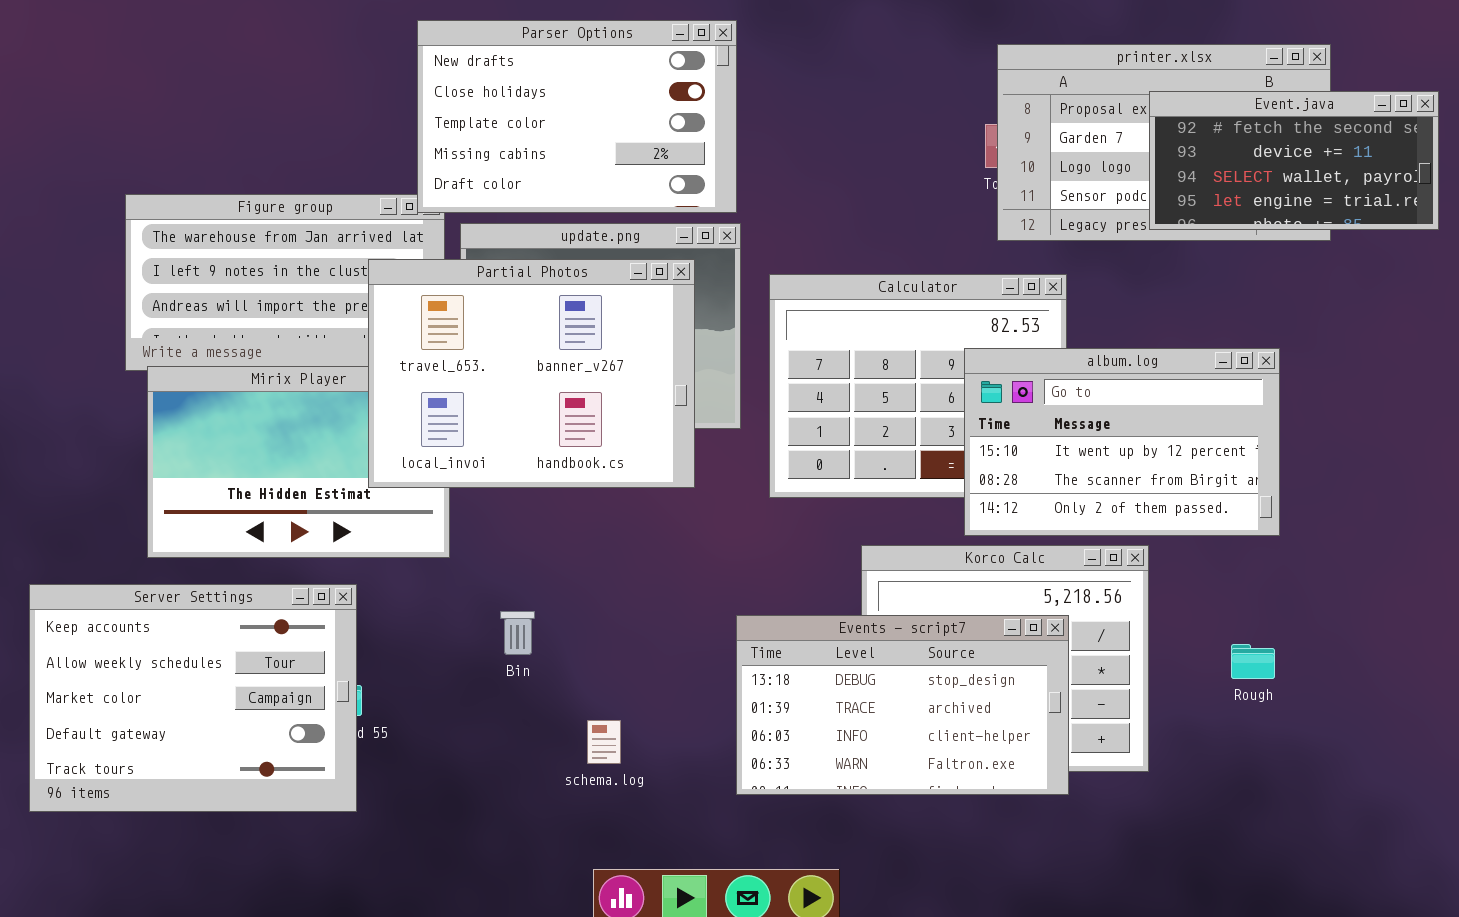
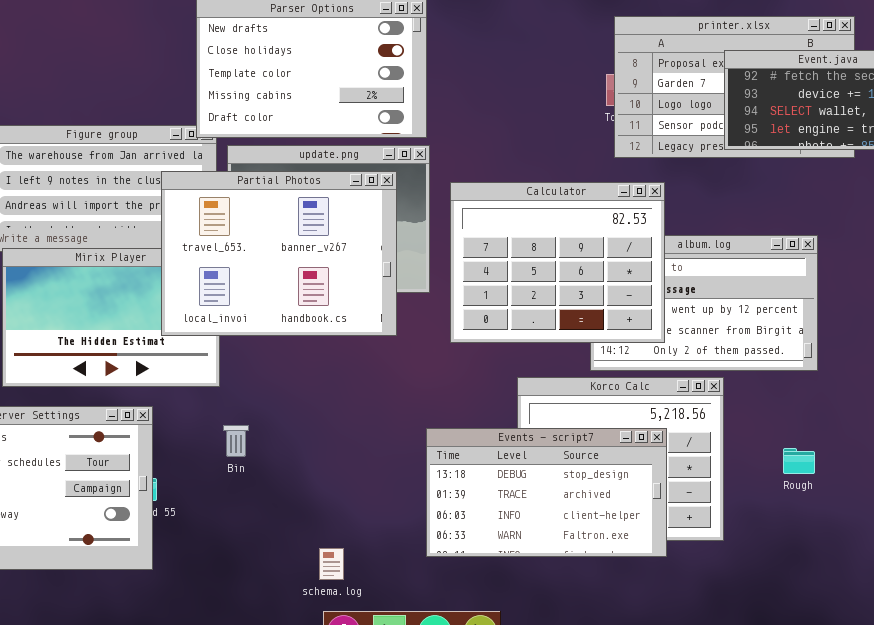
Calculator: [769,274,1067,498] -> [450,182,665,343], raised
Bin: [500,611,535,655] -> [223,425,249,457], moved
schema.log: [587,720,621,764] -> [319,548,344,580], moved

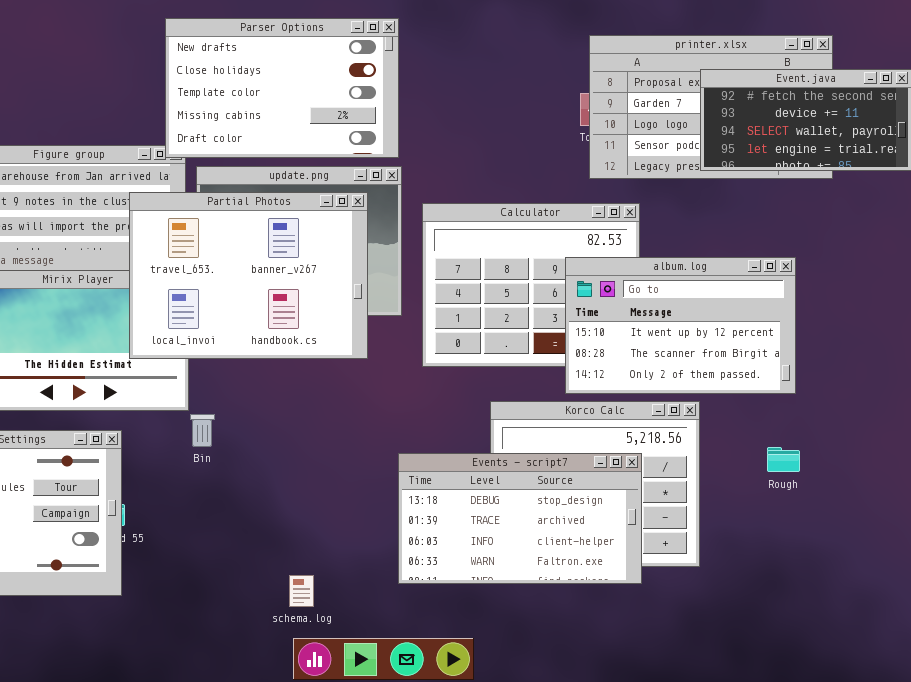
album.log: [590,235,818,371] -> [565,257,796,394], raised
Bin: [223,425,249,457] -> [190,414,215,447], moved
Rough: [783,448,815,474] -> [767,447,800,472], moved

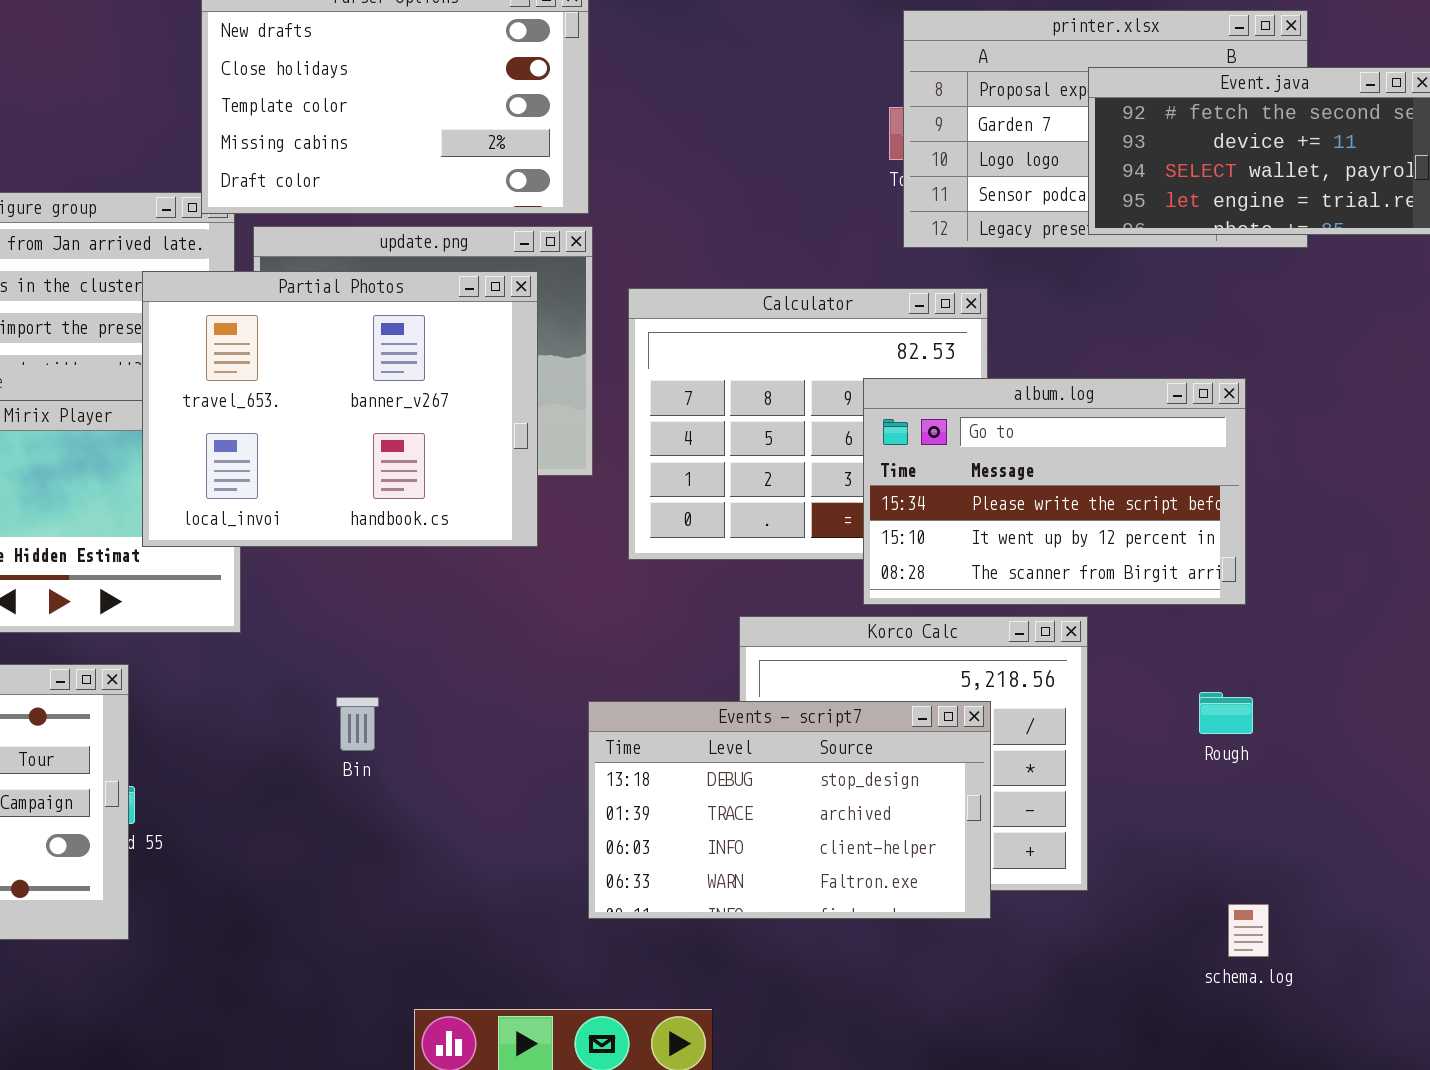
album.log: [565,257,796,394] -> [863,378,1246,605], scrolled up 1 row
Bin: [190,414,215,447] -> [336,697,379,751], moved
schema.log: [289,575,314,607] -> [1228,904,1269,957], moved

